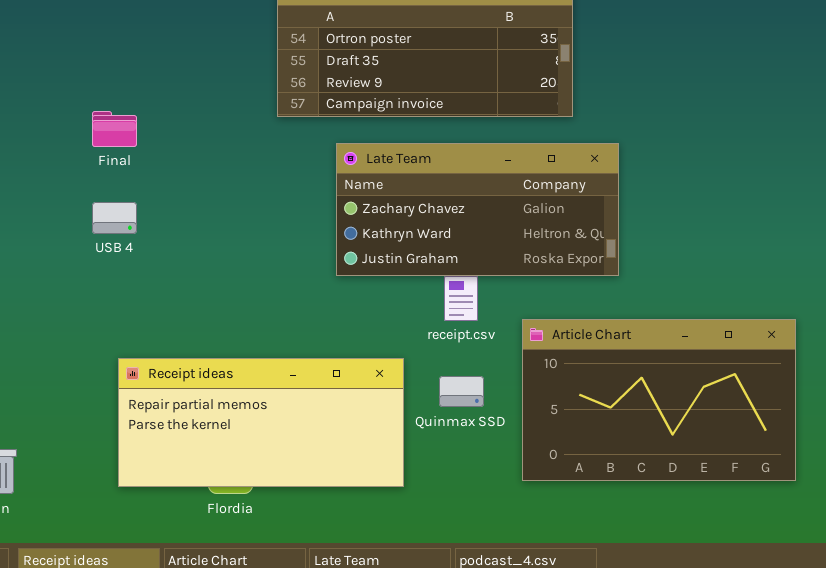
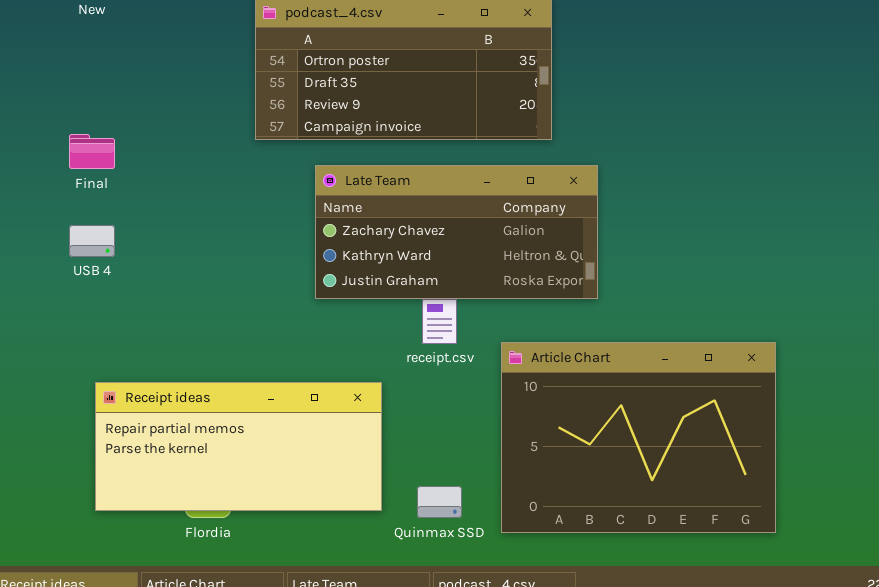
Article Chart: [522,319,796,481] -> [501,342,776,533], resized
Quinmax SSD: [439,376,484,407] -> [417,486,462,518], moved

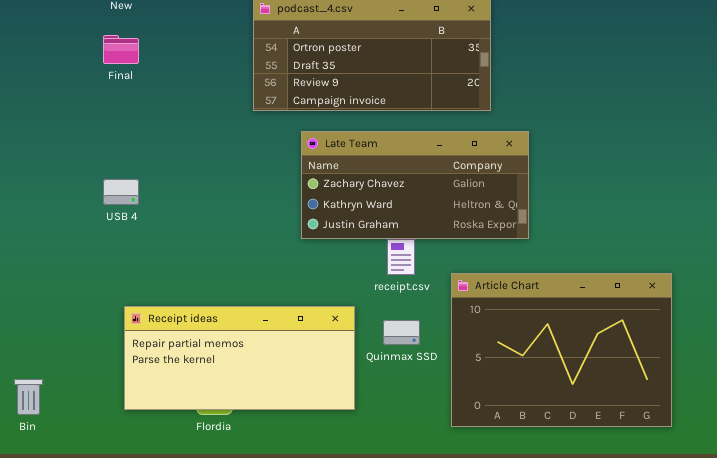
Final: [69,134,115,169] -> [103,35,139,64], moved
Quinmax SSD: [417,486,462,518] -> [383,320,420,345], moved

